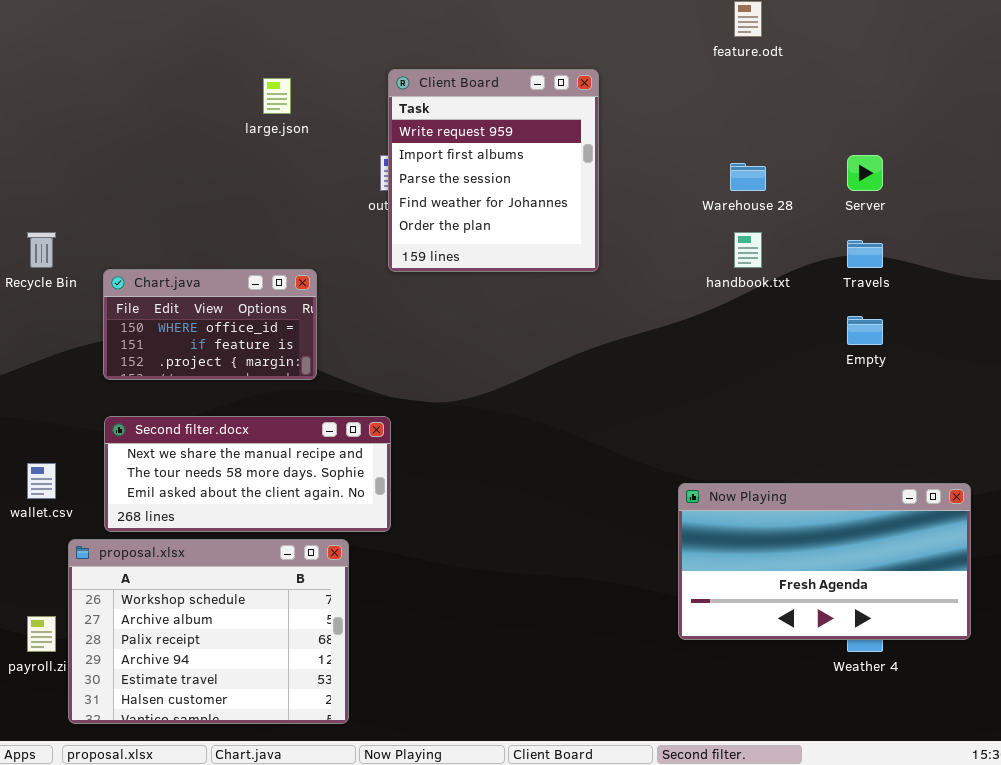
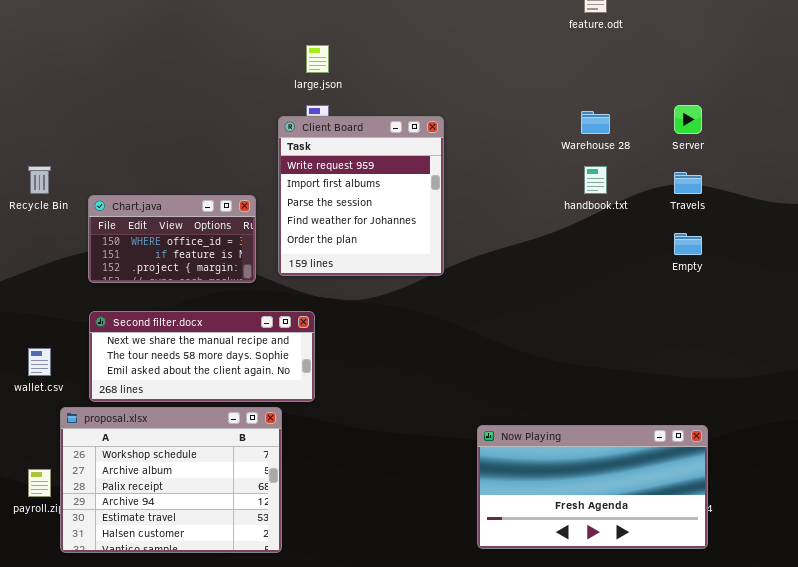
Client Board: [388,69,599,272] -> [278,116,444,276], moved
large.json: [263,78,291,114] -> [306,45,329,73], moved
Now Playing: [678,483,971,640] -> [477,425,708,549], moved

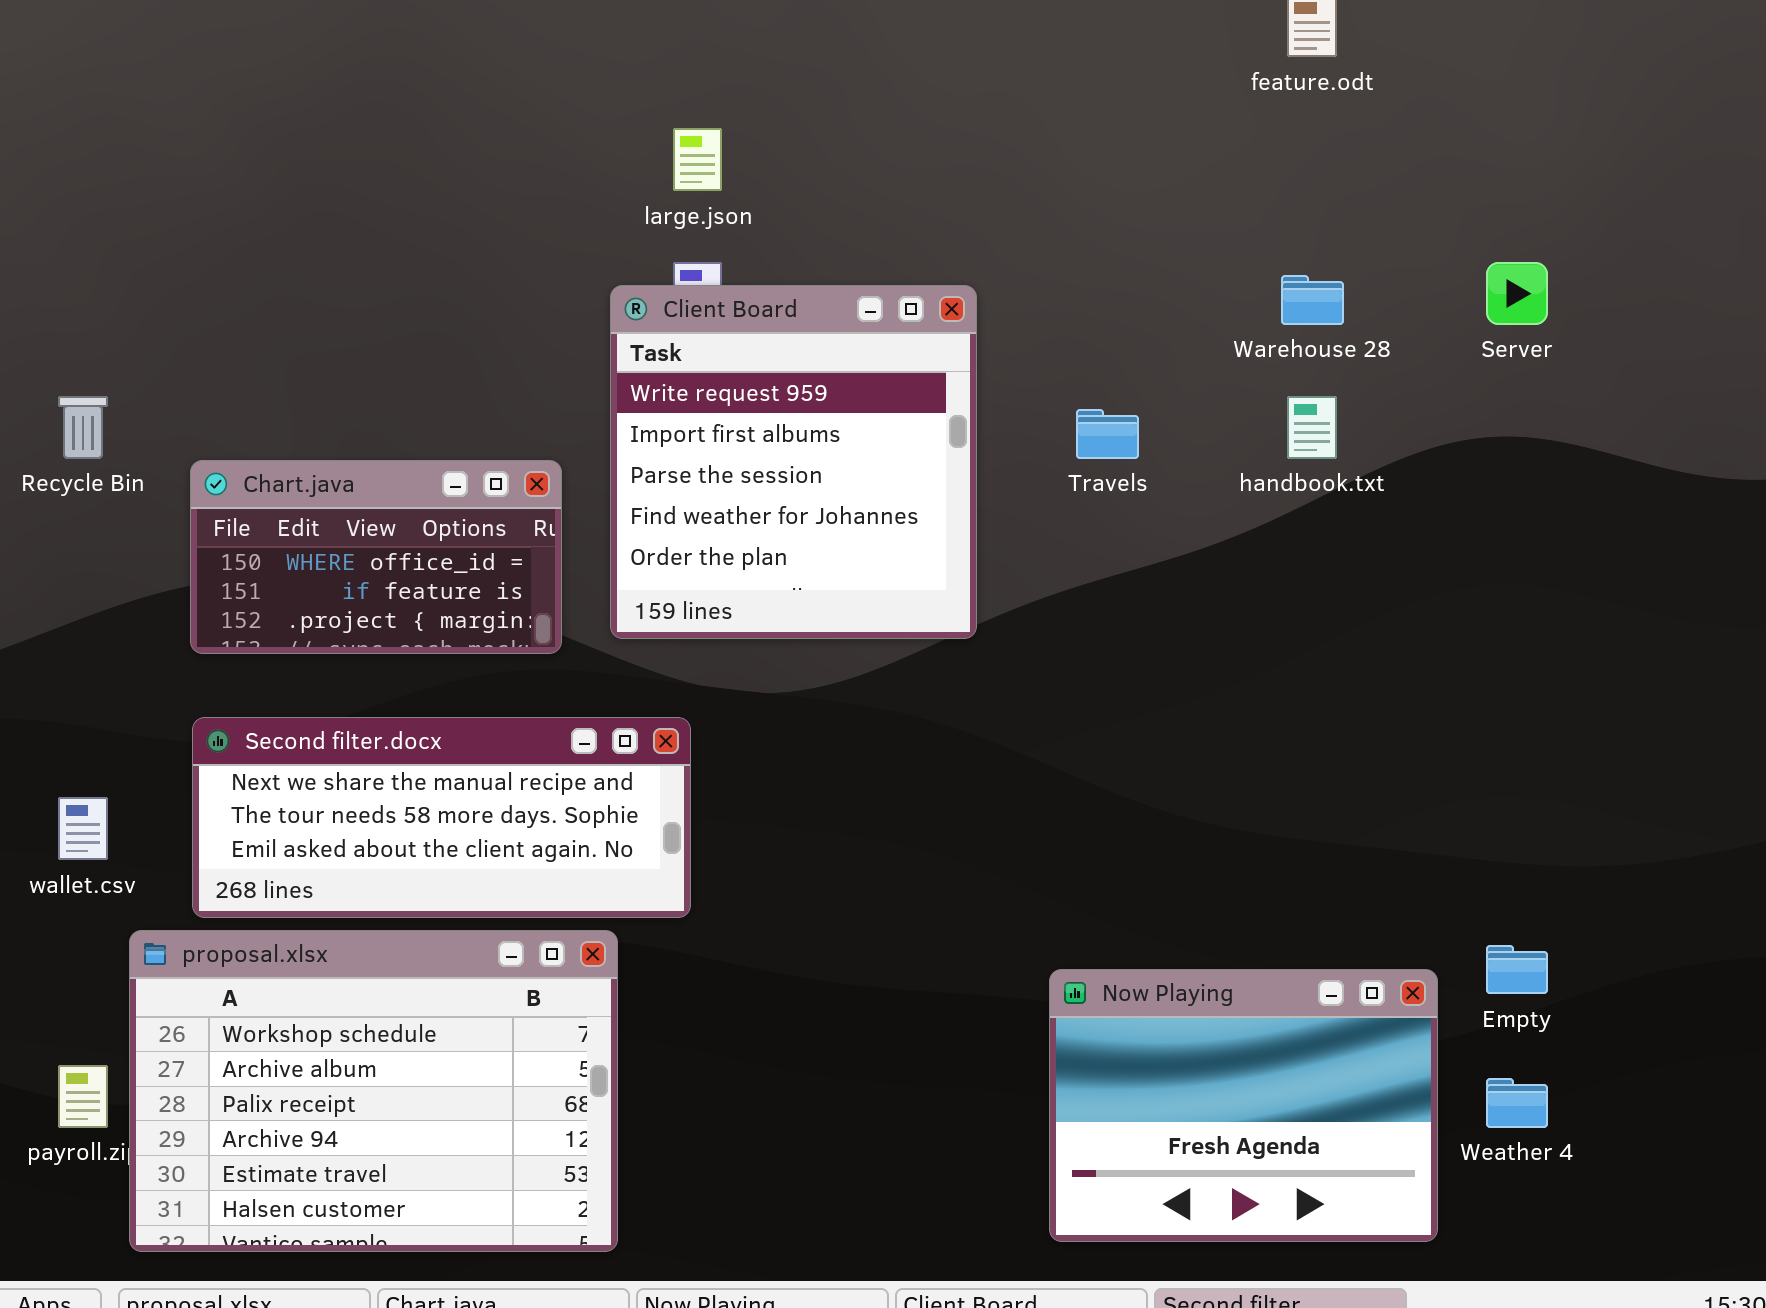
Travels: [674,172,702,194] -> [1076,409,1139,459], moved
Empty: [674,233,702,255] -> [1486,945,1548,994], moved
Now Playing: [477,425,708,549] -> [1049,969,1438,1242], resized

